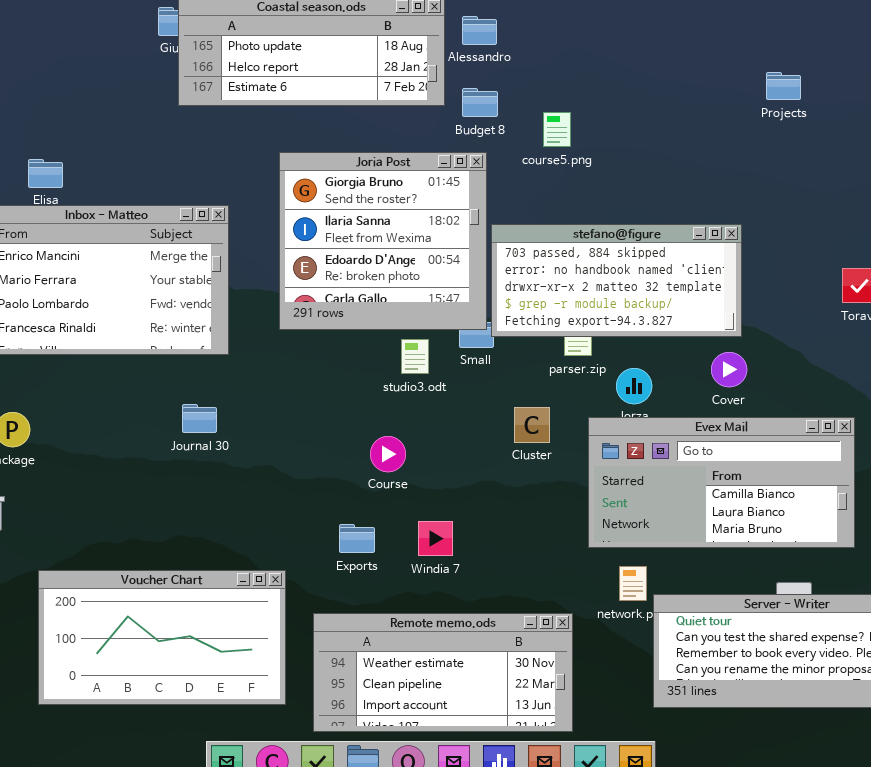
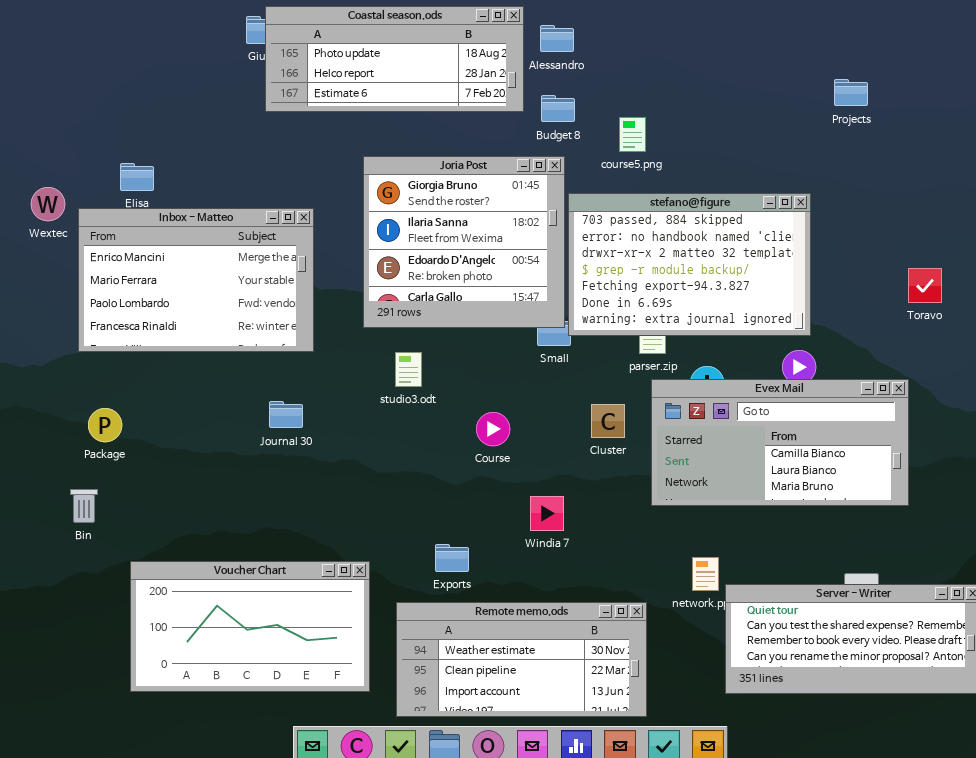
stefano@figure: [491,224,742,337] -> [568,193,811,336], resized
studio3.odt: [401,339,429,374] -> [395,352,422,387], moved
Evex Mail: [588,417,855,548] -> [651,379,909,506], moved
Course: [370,436,406,472] -> [476,412,510,446], moved
Windia 7: [418,521,453,556] -> [530,496,564,531], moved
Exports: [339,524,375,553] -> [435,544,469,572], moved

